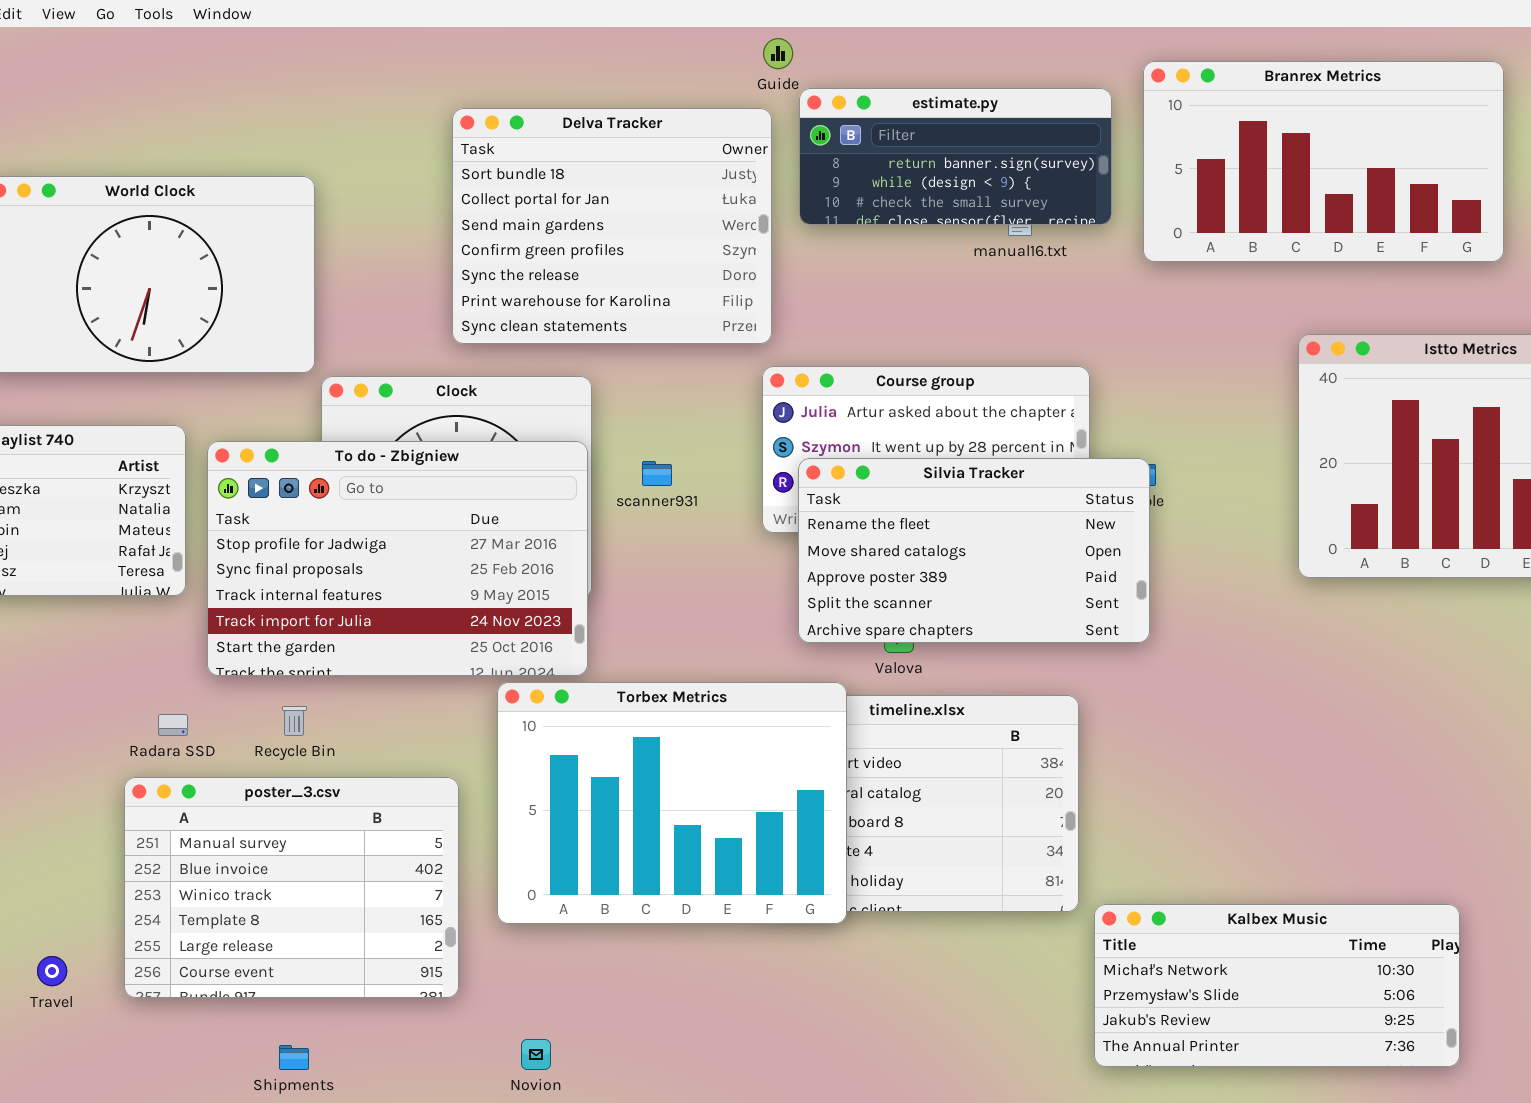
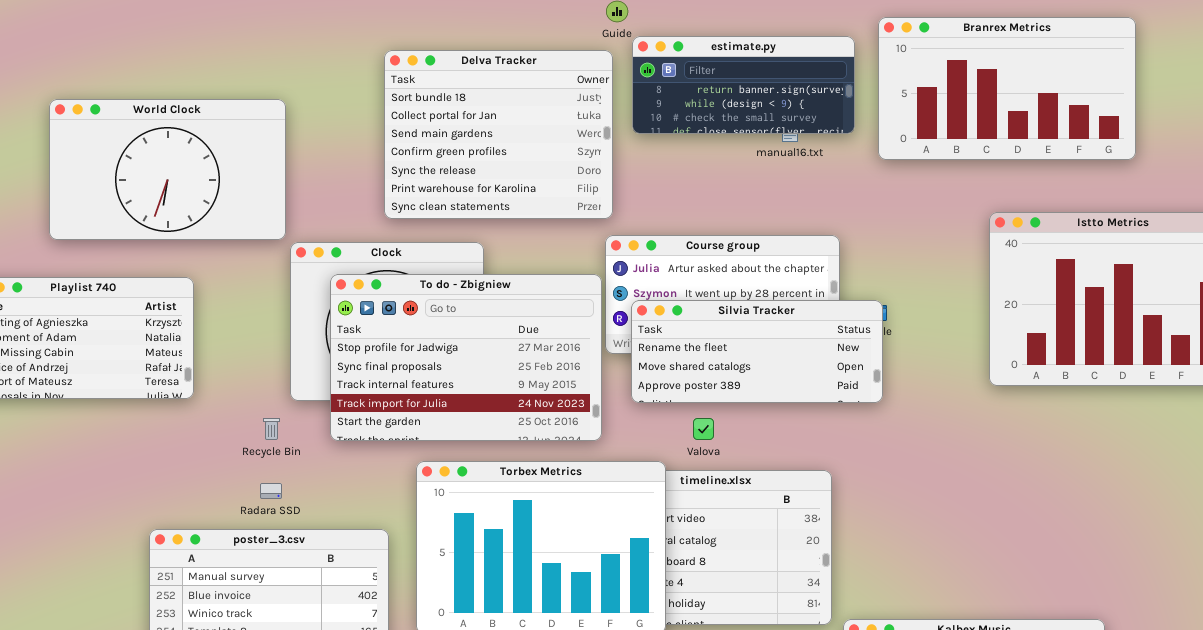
To do - Zbigniew: [207,441,588,676] -> [330,274,602,441], moved
Silvia Tracker: [798,458,1150,643] -> [631,300,883,403], resized
Recycle Bin: [282,706,307,736] -> [263,418,280,440], moved
Radara SSD: [158,714,188,736] -> [260,483,282,499], moved

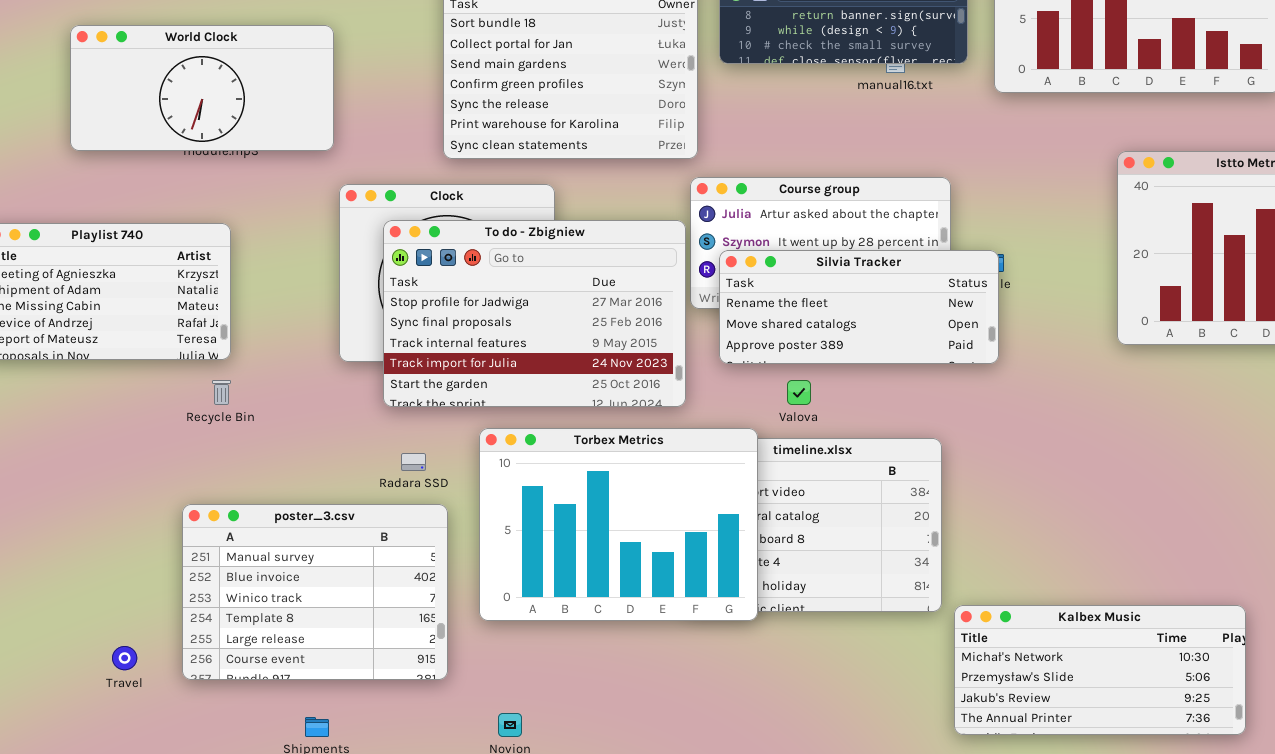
World Clock: [49,99,286,240] -> [70,25,334,151], resized
Recycle Bin: [263,418,280,440] -> [212,380,231,405], moved
Radara SSD: [260,483,282,499] -> [401,453,426,471], moved

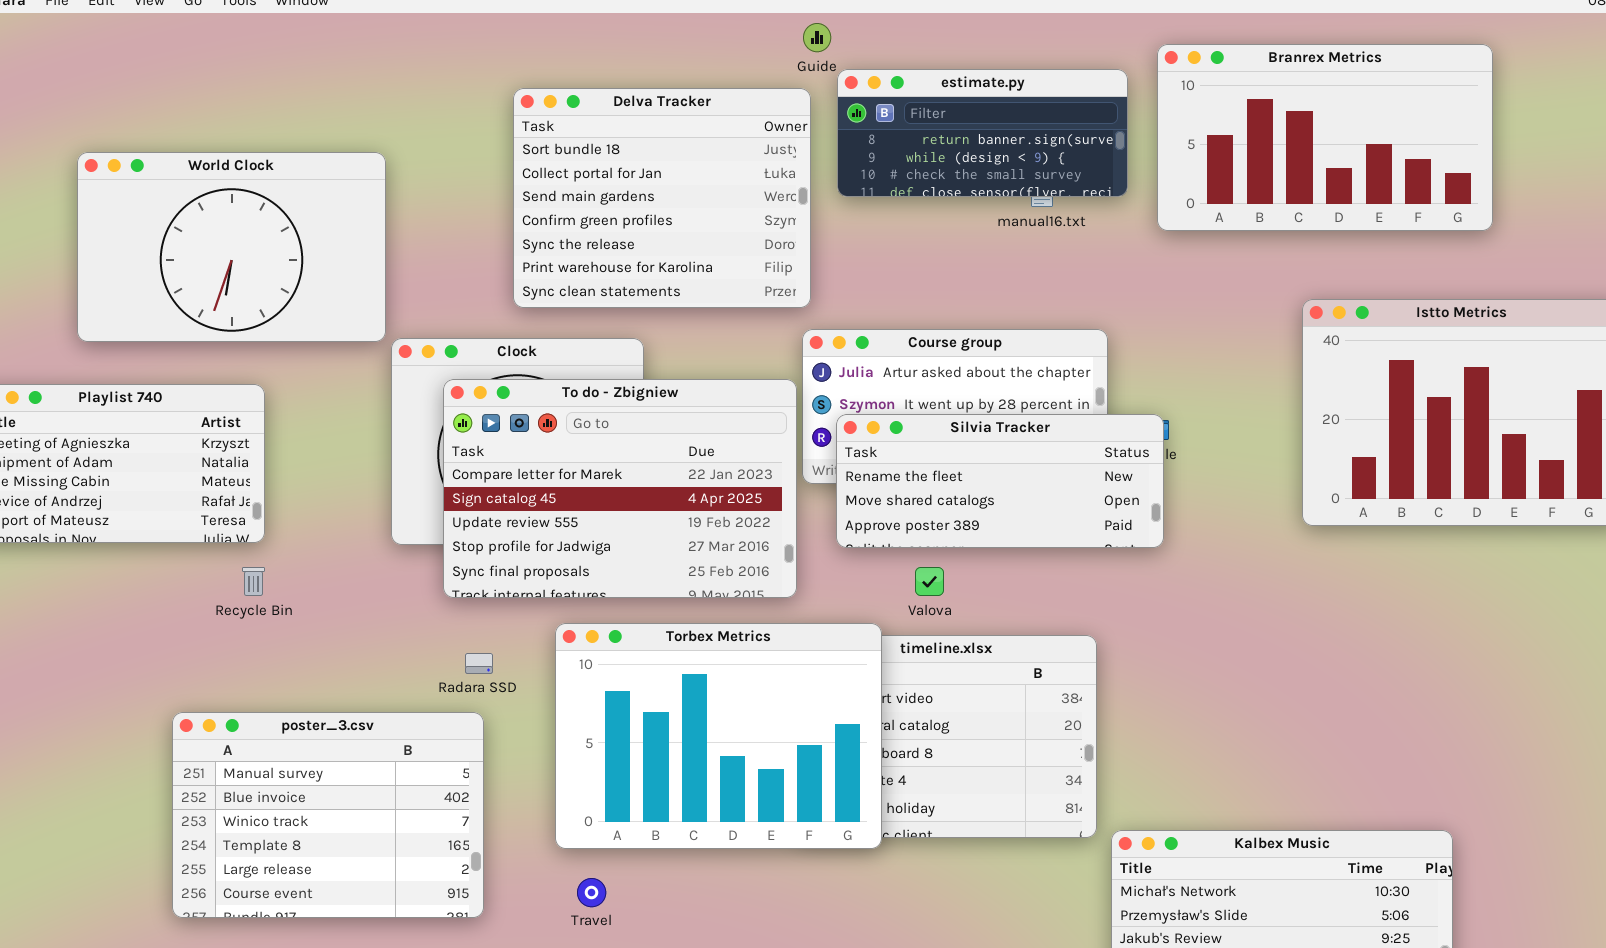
World Clock: [70,25,334,151] -> [77,152,386,342], resized
To do - Zbigniew: [383,220,686,407] -> [443,379,797,598], scrolled up 3 rows
poster_3.csv: [182,504,448,680] -> [172,712,484,918], moved
Travel: [112,646,137,670] -> [577,878,606,907], moved

